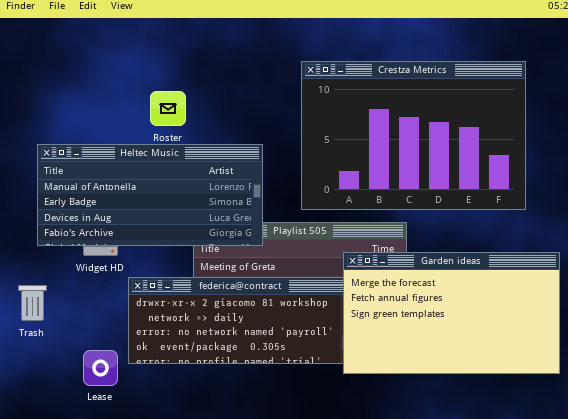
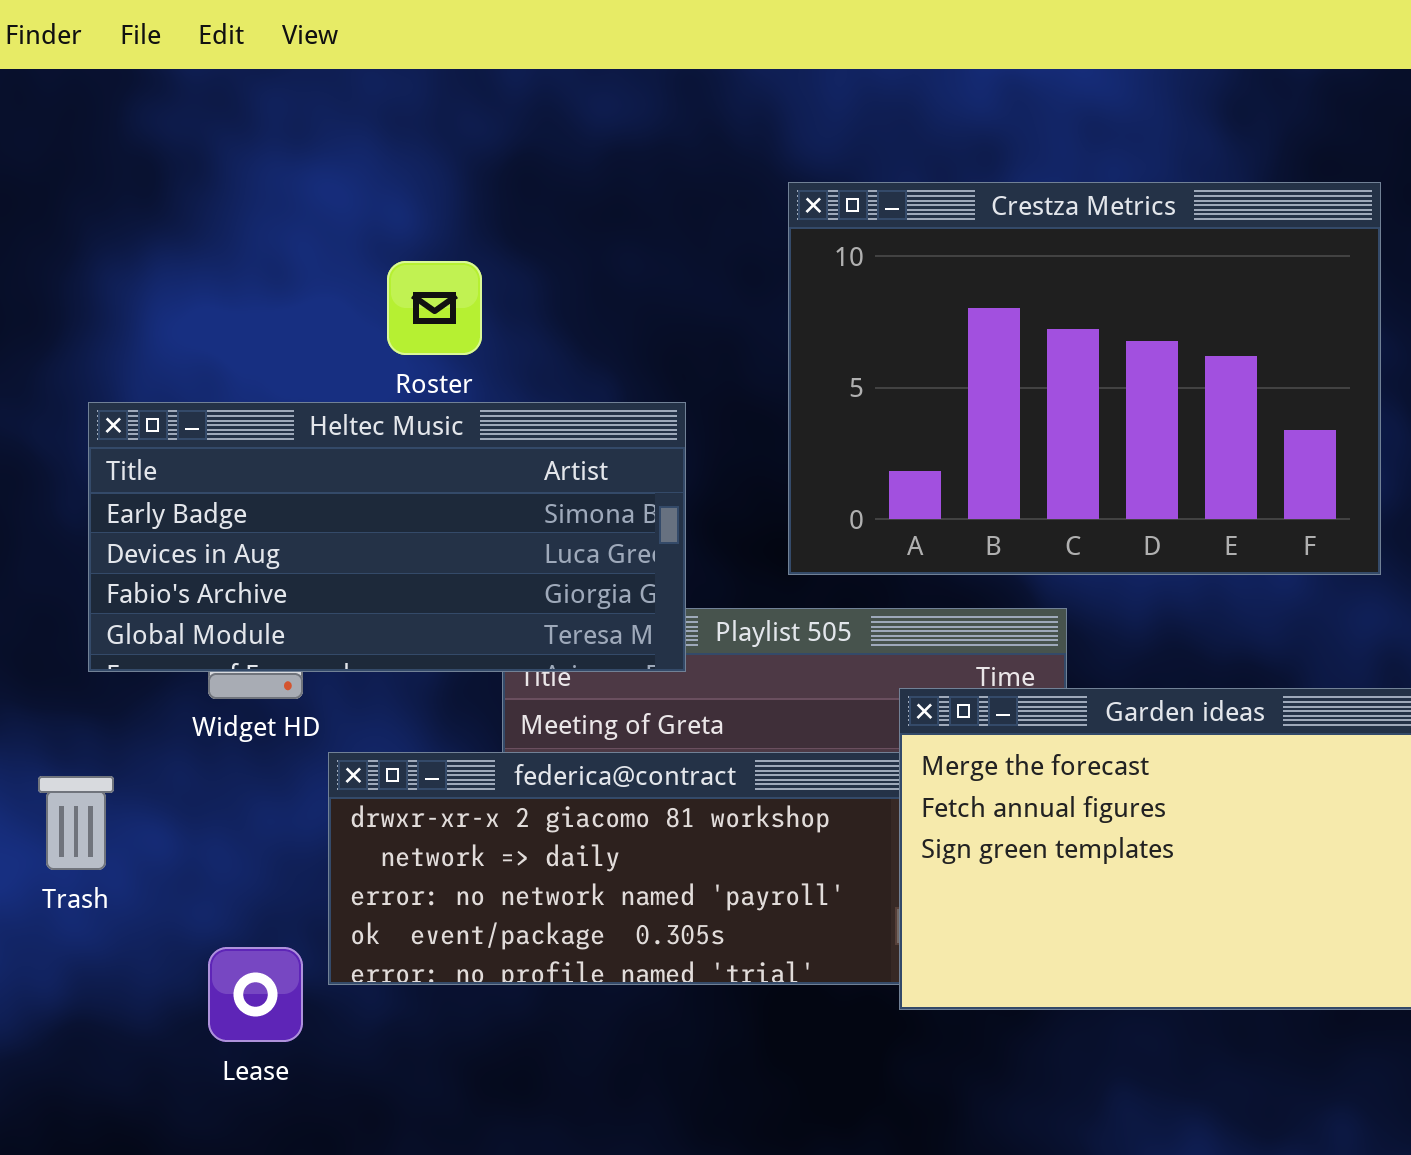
Heltec Music: [37,144,263,246] -> [88,402,686,672], scrolled down 1 row

